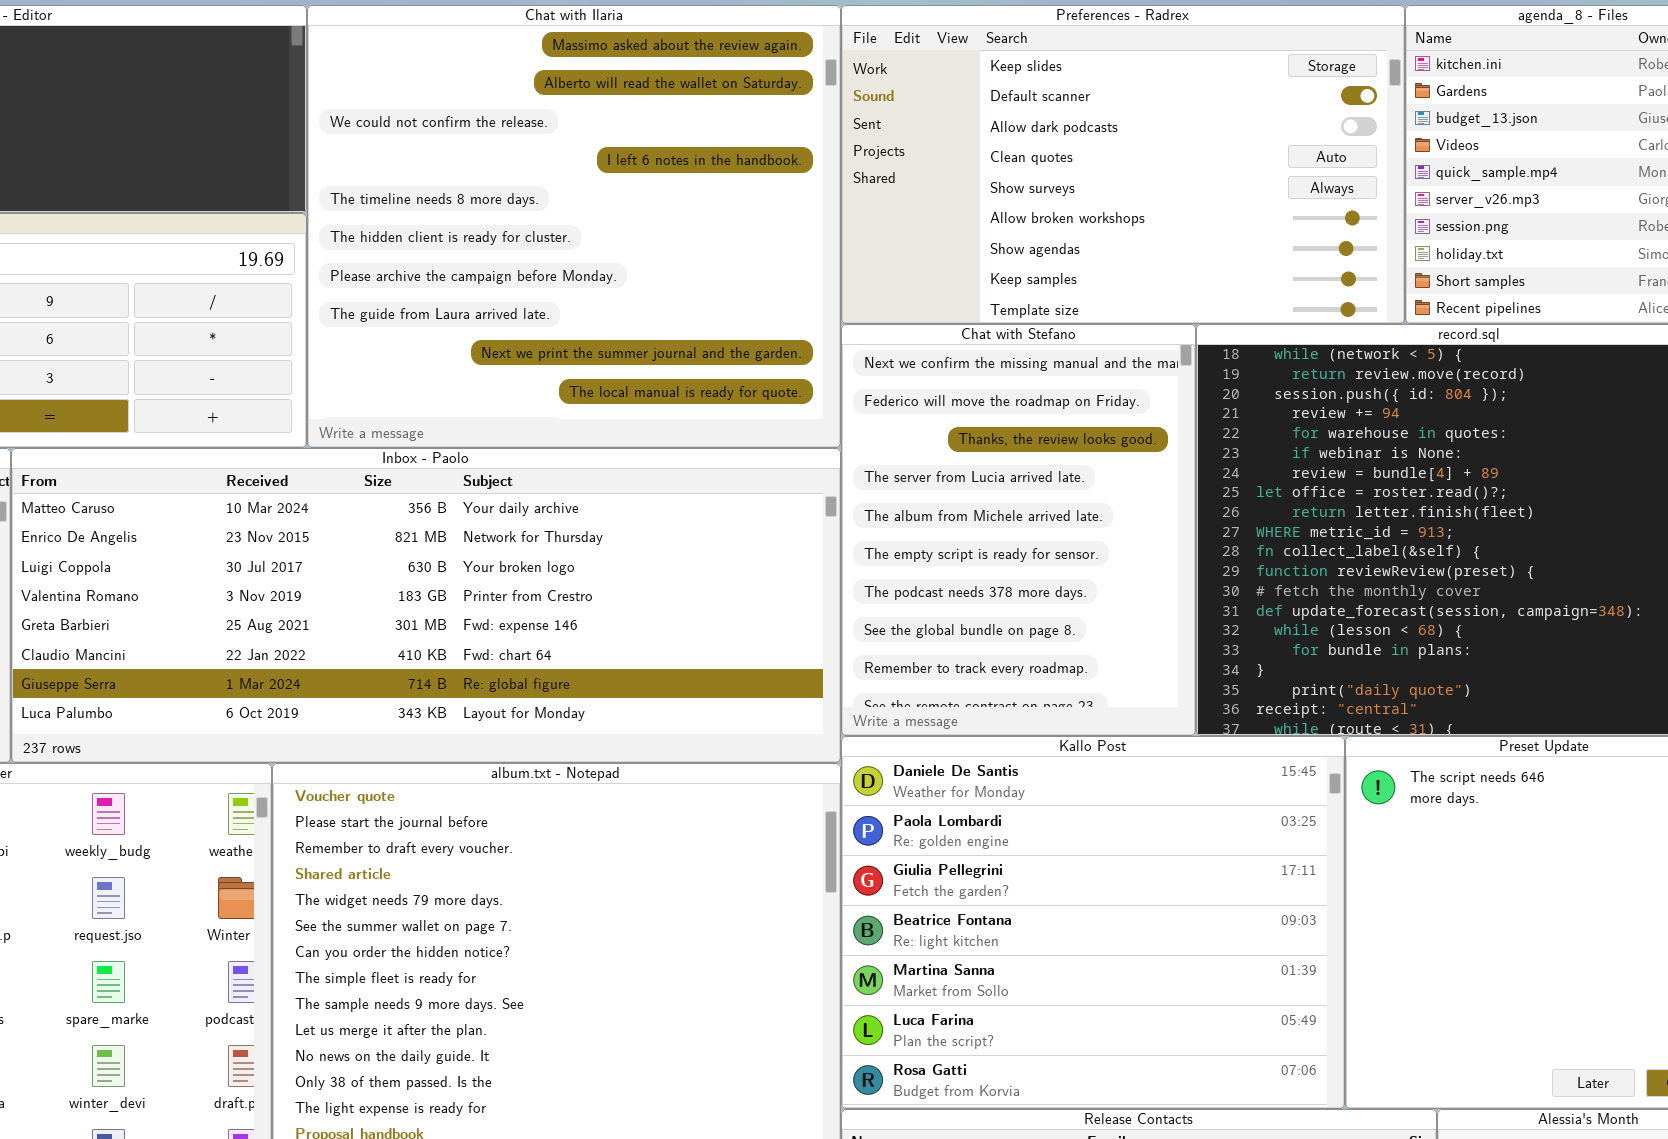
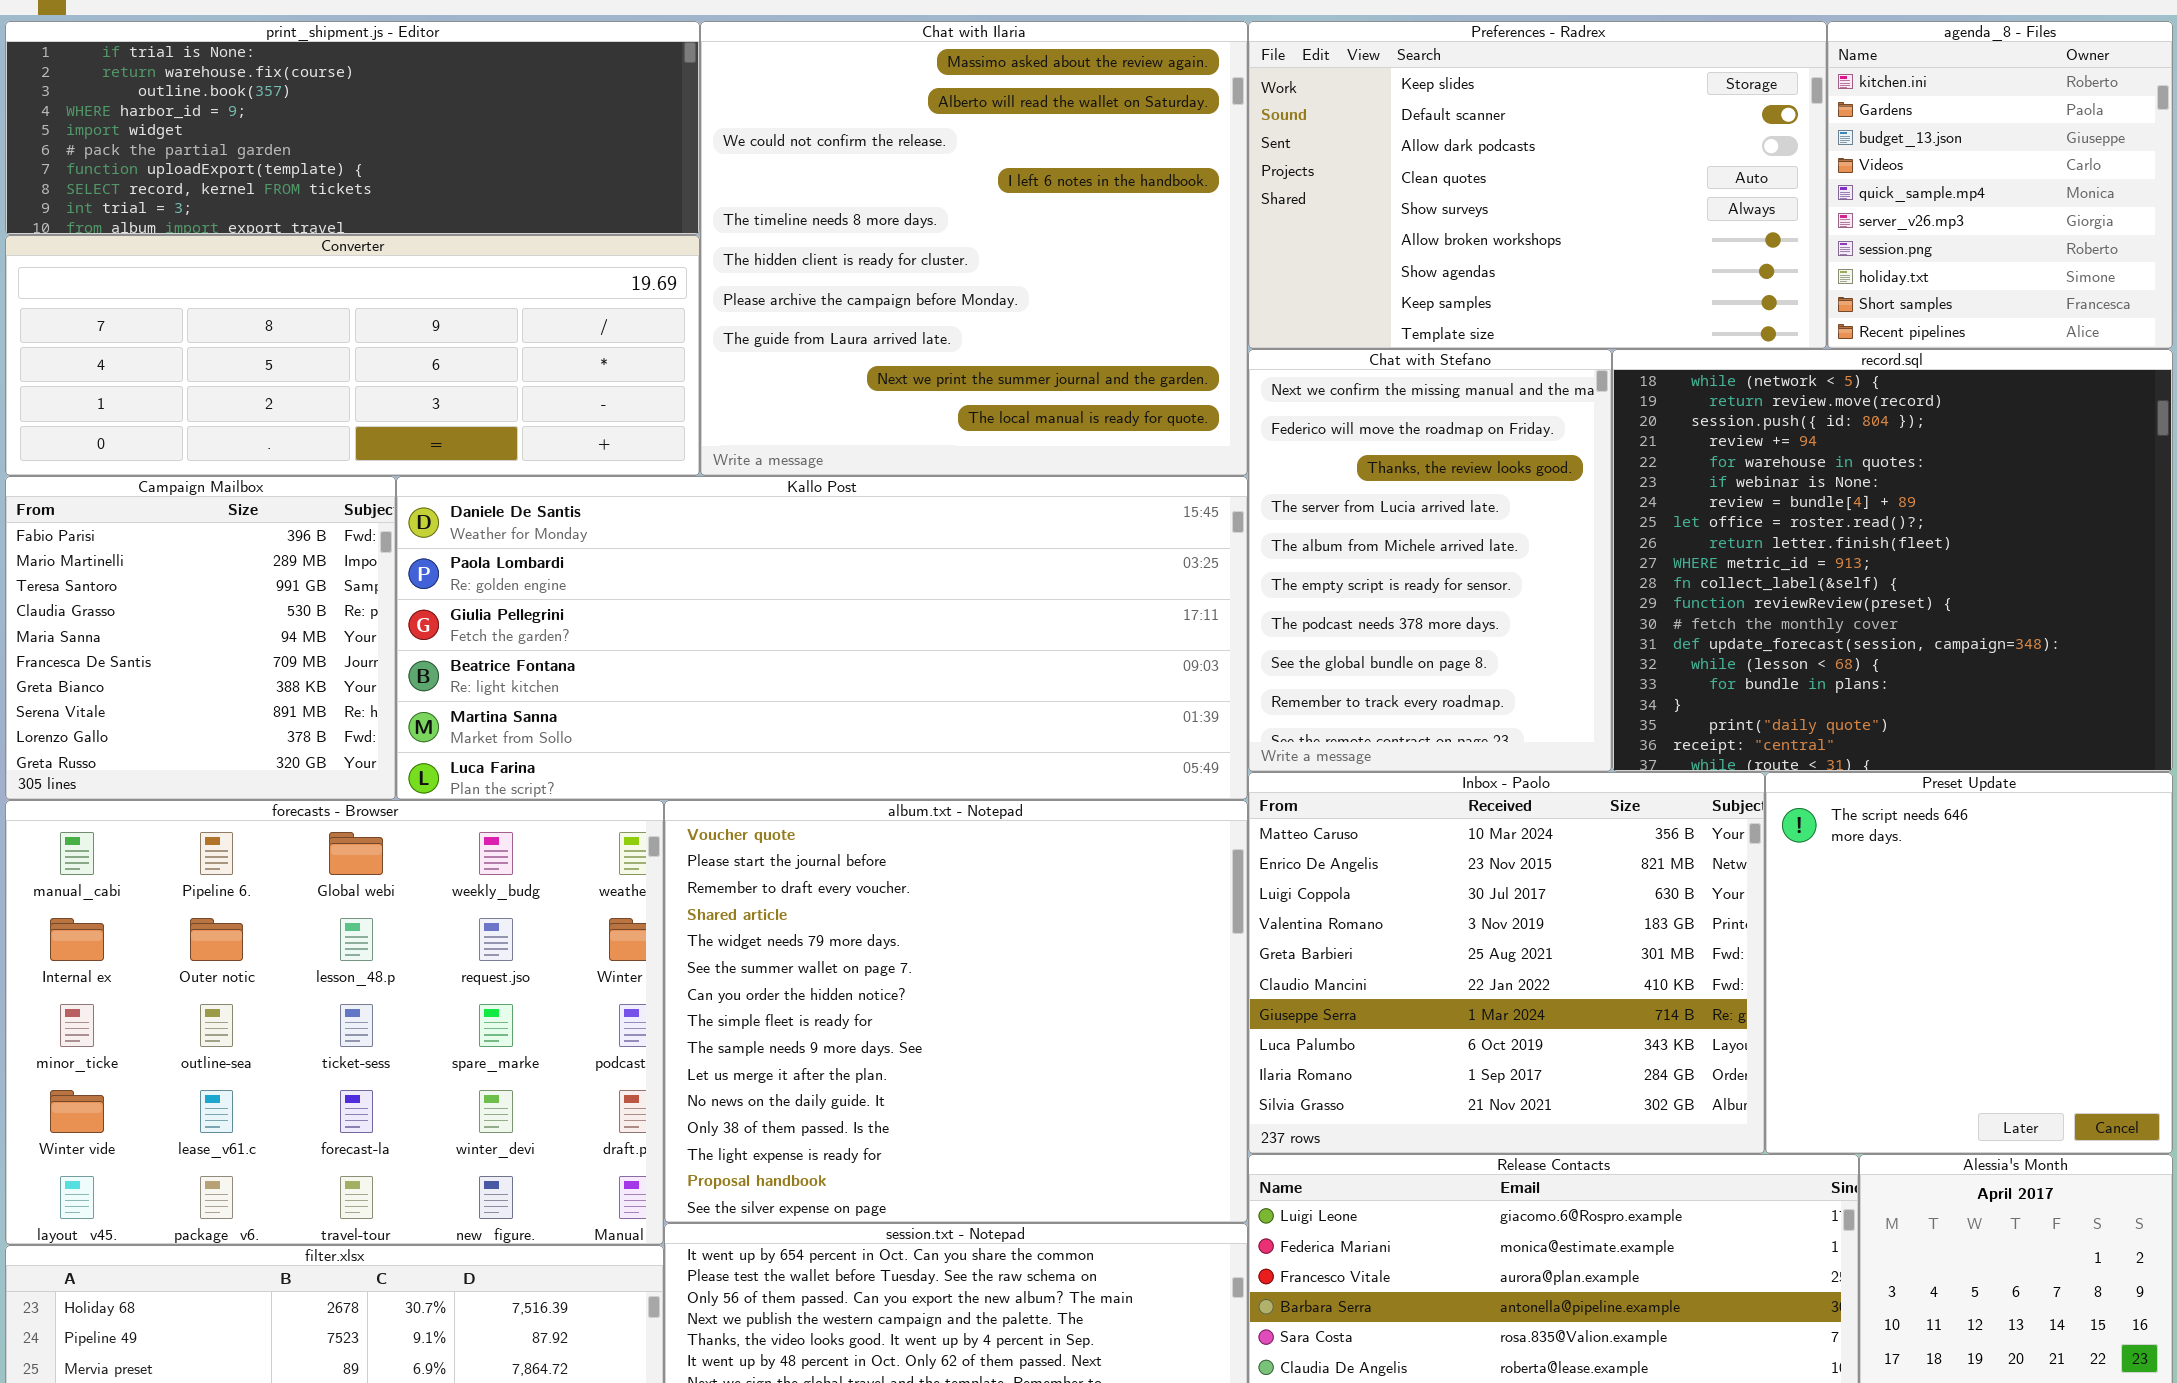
Inbox - Paolo: [11,448,841,763] -> [1248,772,1765,1154], moved, resized
Kallo Post: [841,736,1345,1109] -> [396,476,1248,800], moved, resized

